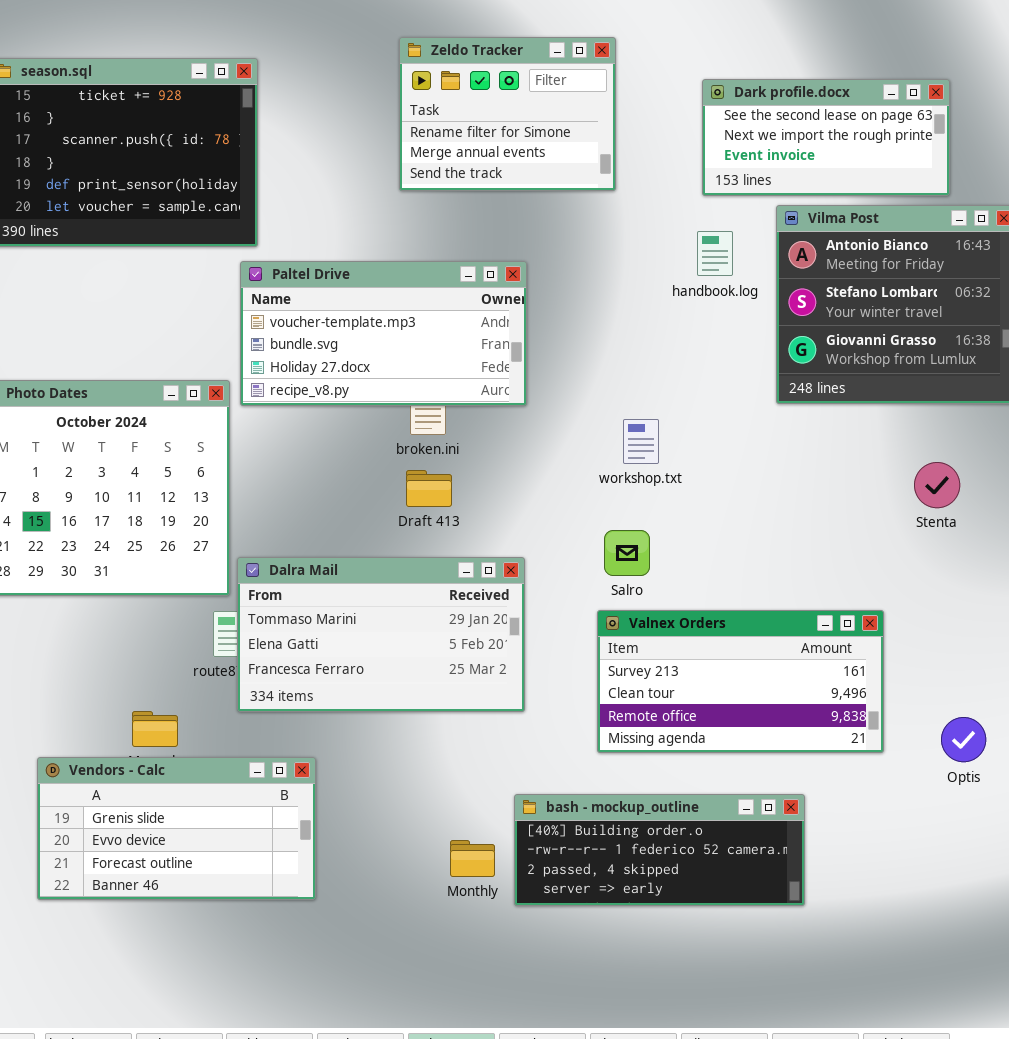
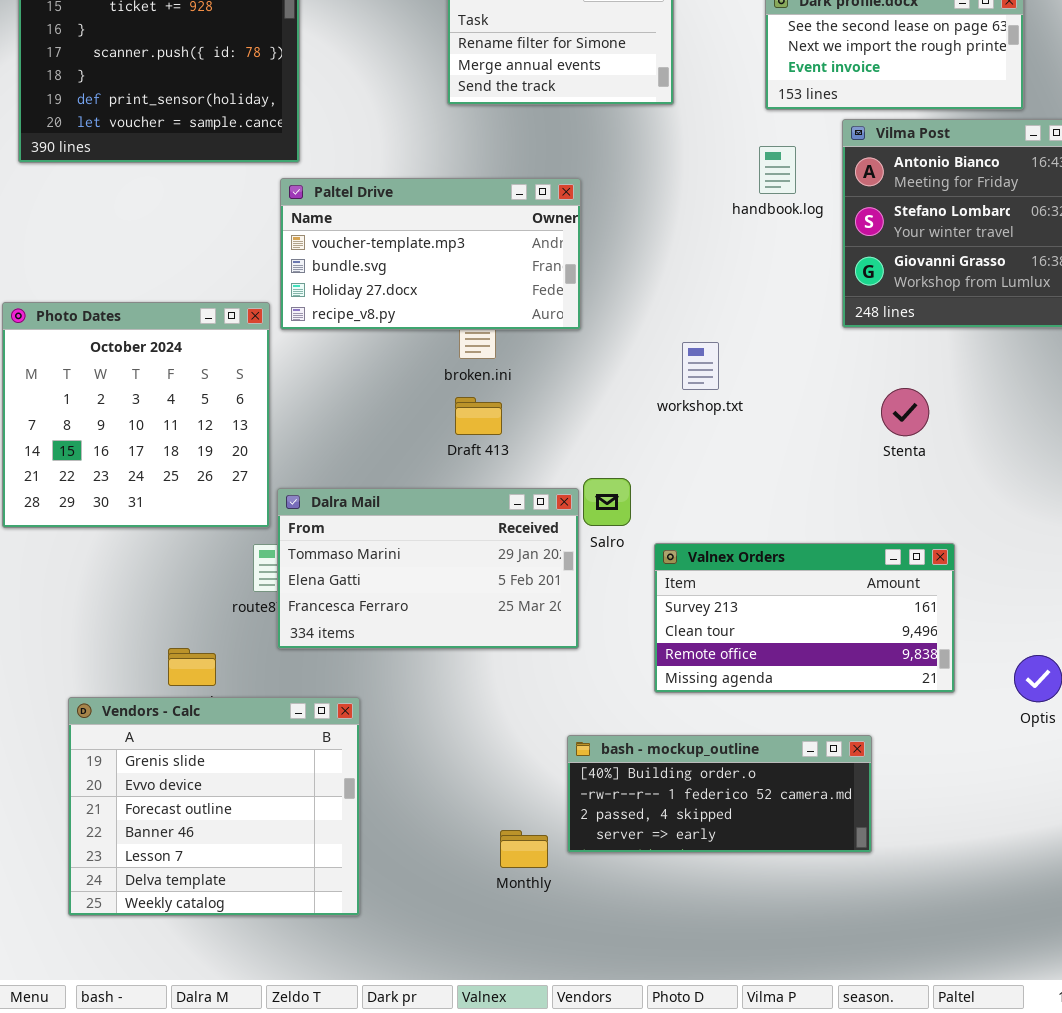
Stenta: [914,462,960,508] -> [881,388,929,436], moved
Salro: [604,530,650,576] -> [583,478,631,526], moved
Vendors - Calc: [37,757,316,900] -> [68,697,360,916], resized
Monthly: [450,840,495,877] -> [500,830,548,868], moved

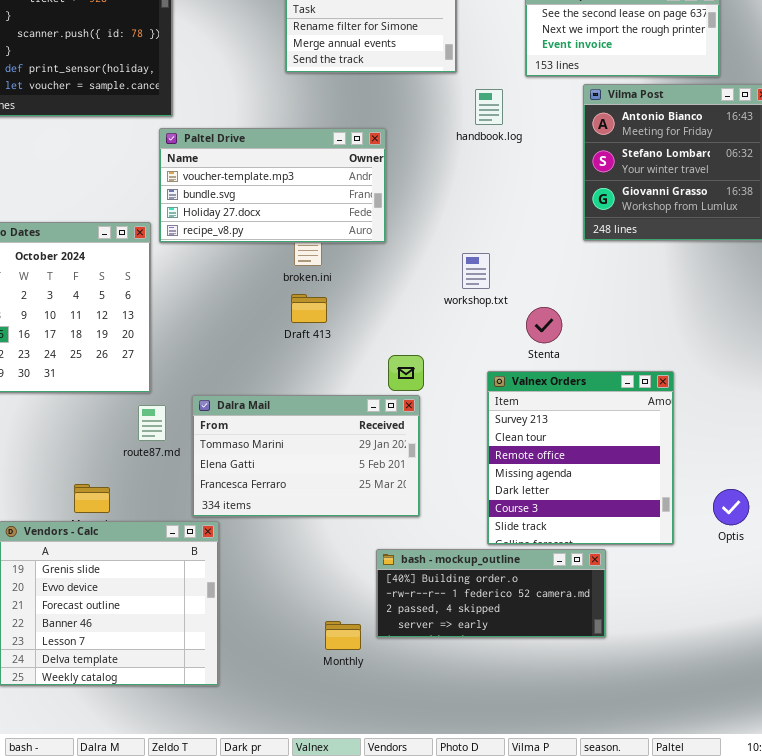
handbook.log: [759,146,796,194] -> [475,89,503,125], moved
Stenta: [881,388,929,436] -> [526,307,562,343], moved
Dalra Mail: [277,488,579,649] -> [192,395,420,517], moved
Valnex Orders: [654,543,955,693] -> [487,371,674,545], moved, resized

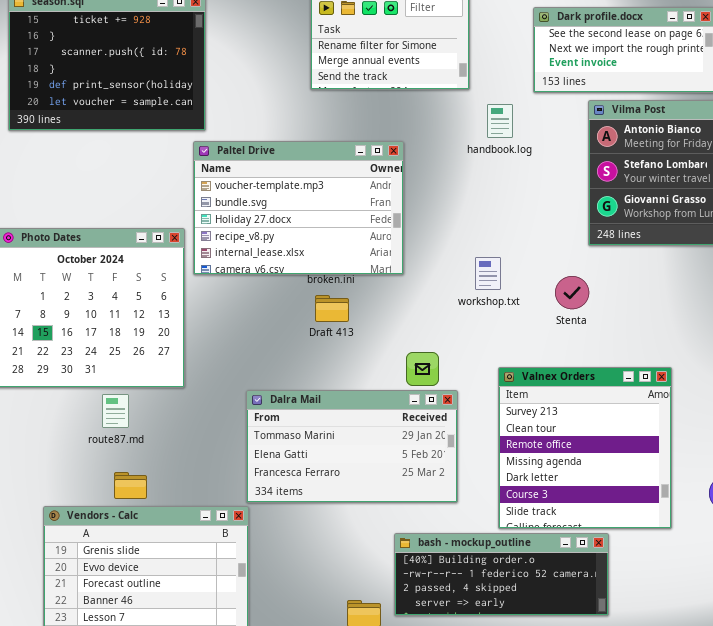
Paltel Drive: [159,128,386,243] -> [193,141,404,275], resized
Stenta: [526,307,562,343] -> [555,276,589,309], moved
Dalra Mail: [192,395,420,517] -> [246,390,458,503], moved
route87.md: [138,405,166,441] -> [102,394,129,428], moved

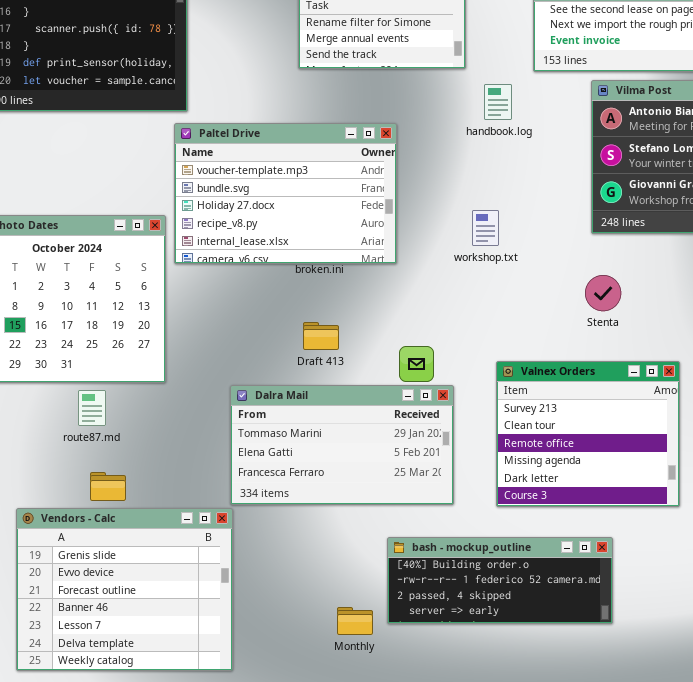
workshop.txt: [475,257,501,290] -> [472,210,499,246], moved
Stenta: [555,276,589,309] -> [585,275,621,311], moved
Draft 413: [315,295,349,322] -> [303,322,339,350], moved
Valnex Orders: [498,367,672,529] -> [496,361,680,507], resized

